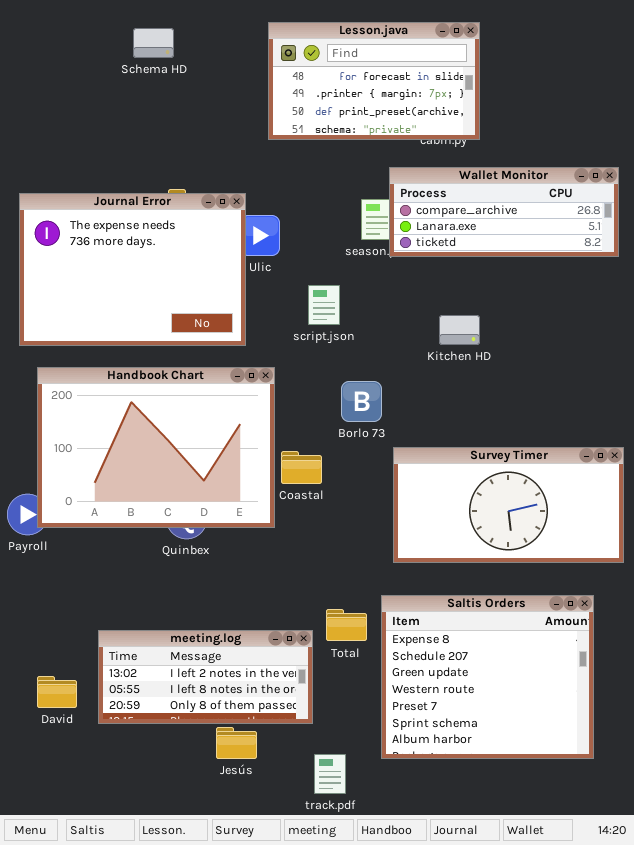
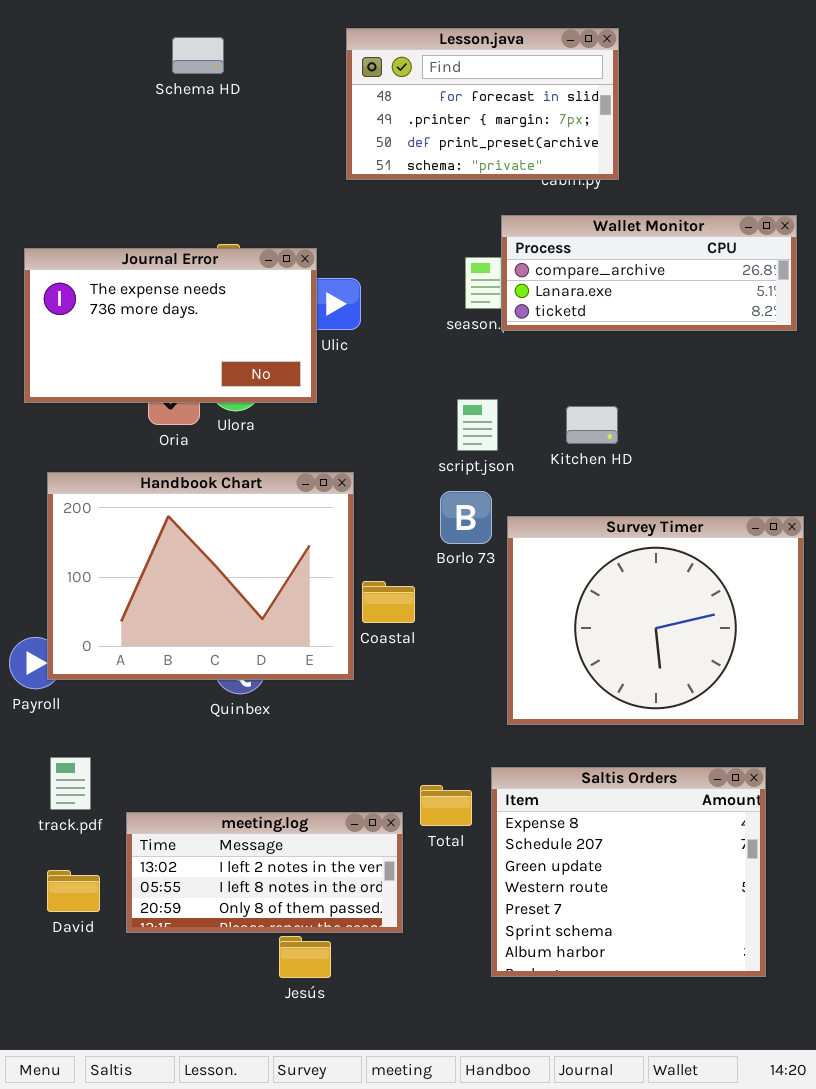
Journal Error: [19,193,246,346] -> [24,248,317,403], resized
script.json: [308,285,340,325] -> [457,399,498,451], moved
Survey Timer: [393,447,624,563] -> [507,516,804,725], resized
track.pdf: [314,754,346,794] -> [50,757,91,810], moved

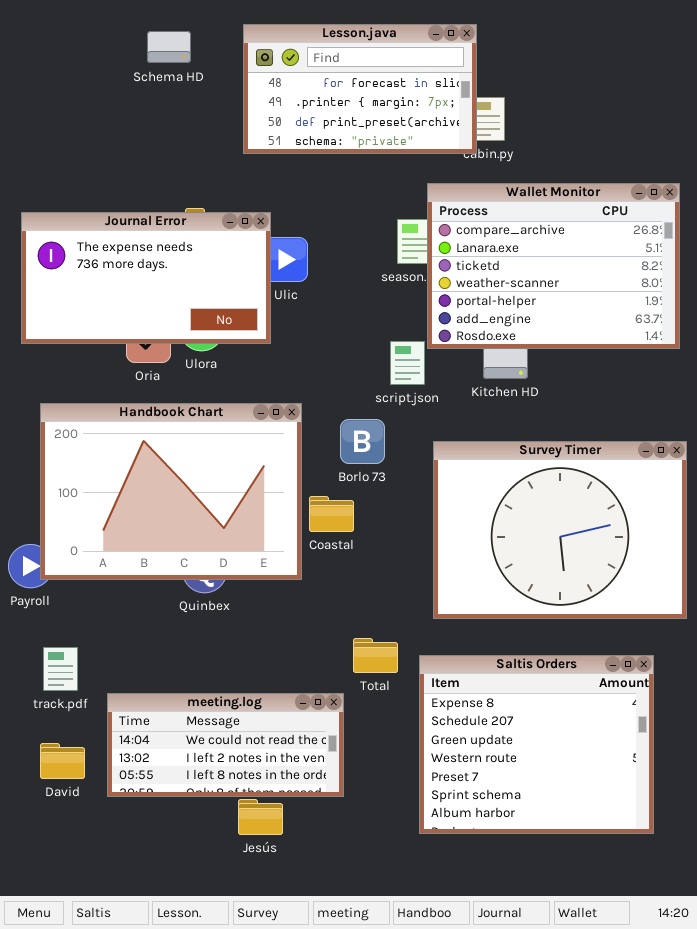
Lesson.java: [346,28,619,180] -> [243,24,477,154], moved
Wallet Monitor: [501,215,797,331] -> [427,183,680,349], resized
Borlo 73: [440,491,492,544] -> [340,419,385,464], moved
Total: [420,785,472,826] -> [353,638,398,673], moved
meeting.log: [126,812,403,933] -> [107,693,344,797], scrolled up 1 row

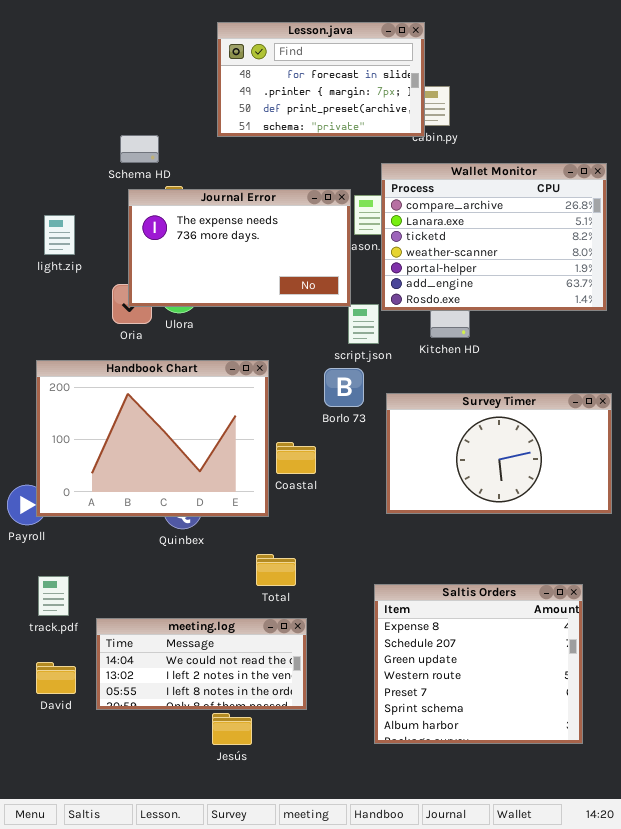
Schema HD: [147,31,191,63] -> [120,135,159,163], moved
Journal Error: [21,212,271,344] -> [128,189,351,307], moved
Borlo 73: [340,419,385,464] -> [324,368,364,407], moved
Survey Timer: [433,441,687,619] -> [386,393,612,514], resized
Total: [353,638,398,673] -> [256,554,296,586], moved

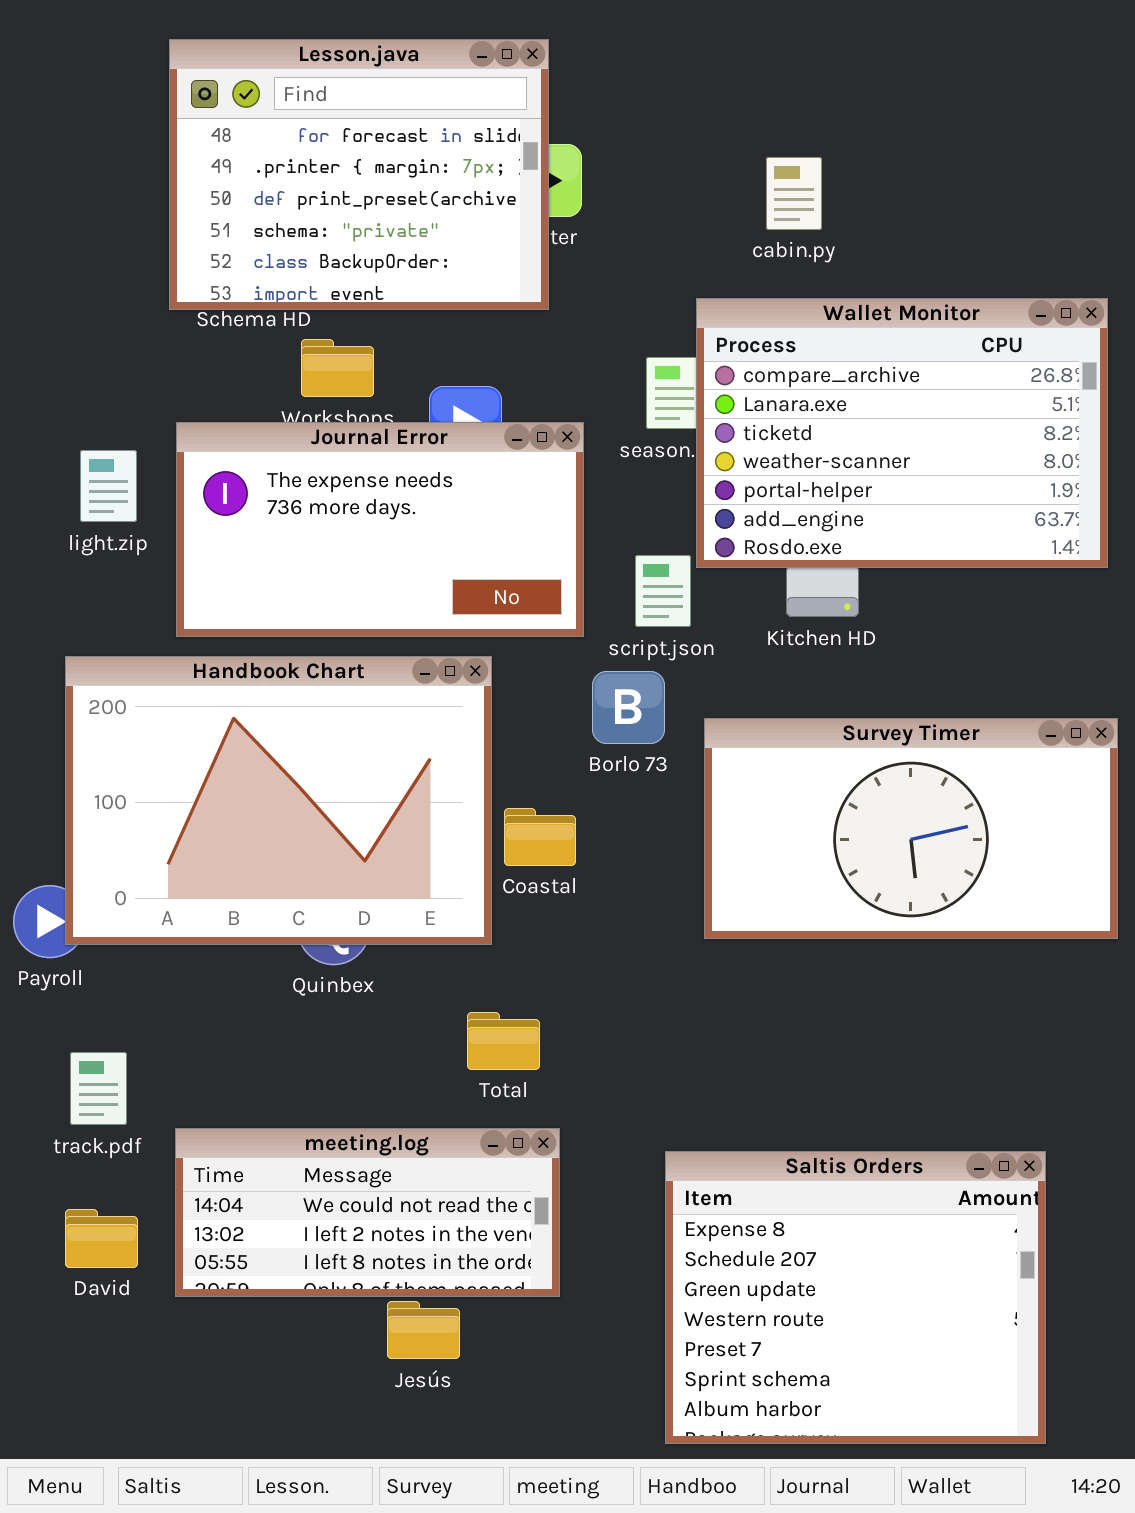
Lesson.java: [217,22,425,137] -> [169,39,549,310], moved, resized
Journal Error: [128,189,351,307] -> [176,422,584,637], moved
light.zip: [44,215,75,255] -> [80,450,137,522], moved
Saltis Orders: [374,584,583,744] -> [665,1151,1046,1444], moved

